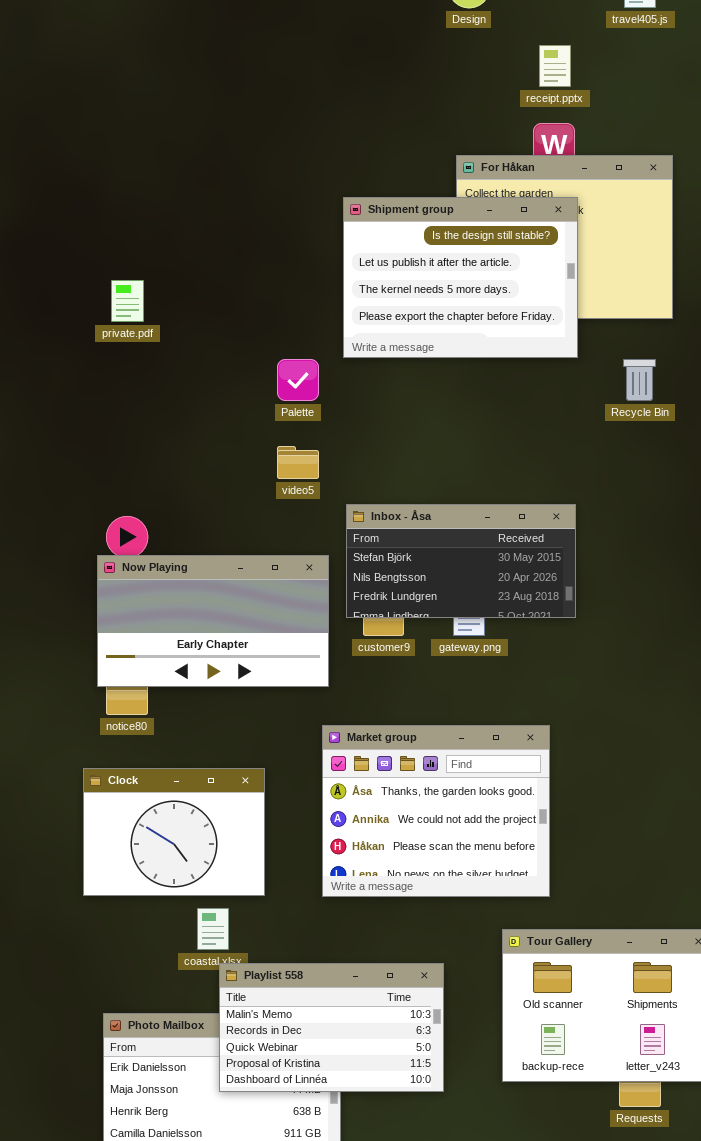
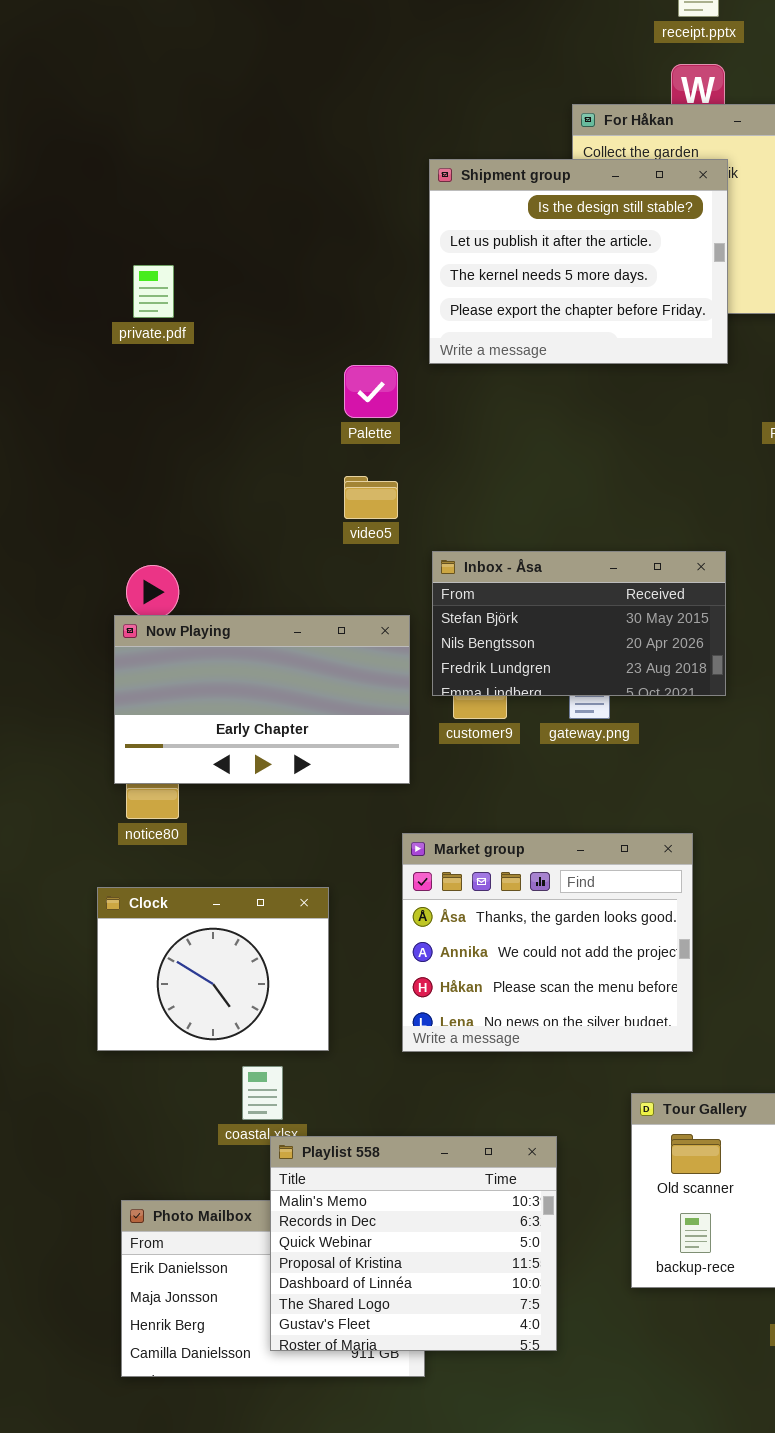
Playlist 558: [219,963,444,1092] -> [270,1136,557,1351], resized

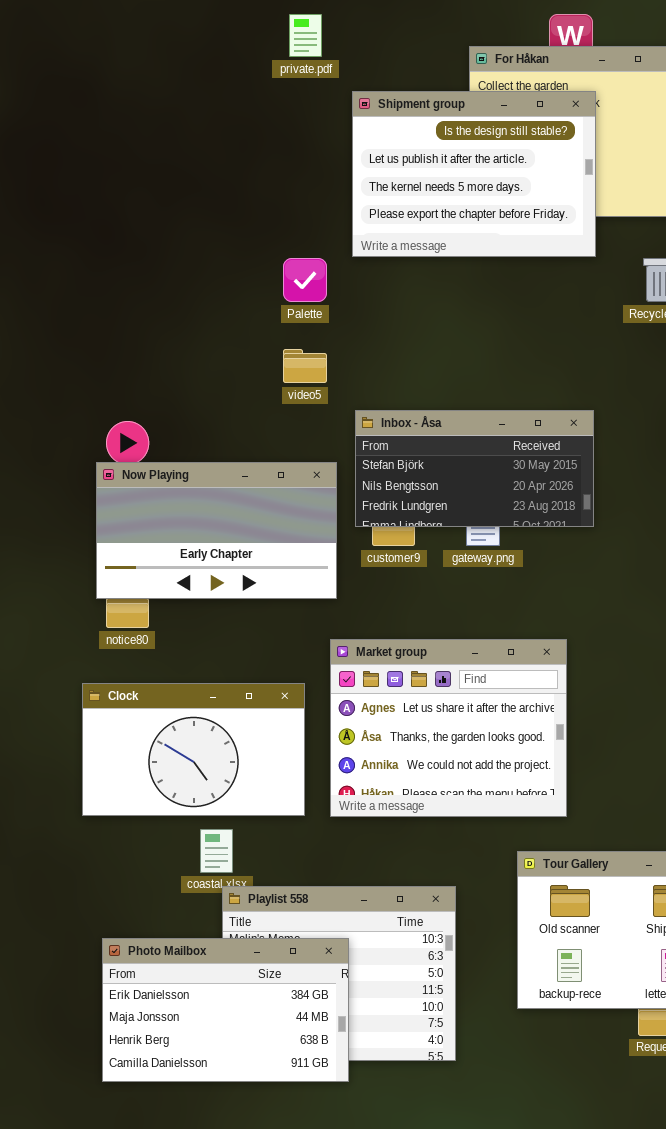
private.pdf: [133,265,174,318] -> [289,14,322,57], moved
Market group: [402,833,693,1052] -> [330,639,567,817], scrolled up 1 row
Clock: [97,887,329,1051] -> [82,683,305,816], resized
Photo Mailbox: [121,1200,425,1377] -> [102,938,349,1082], raised

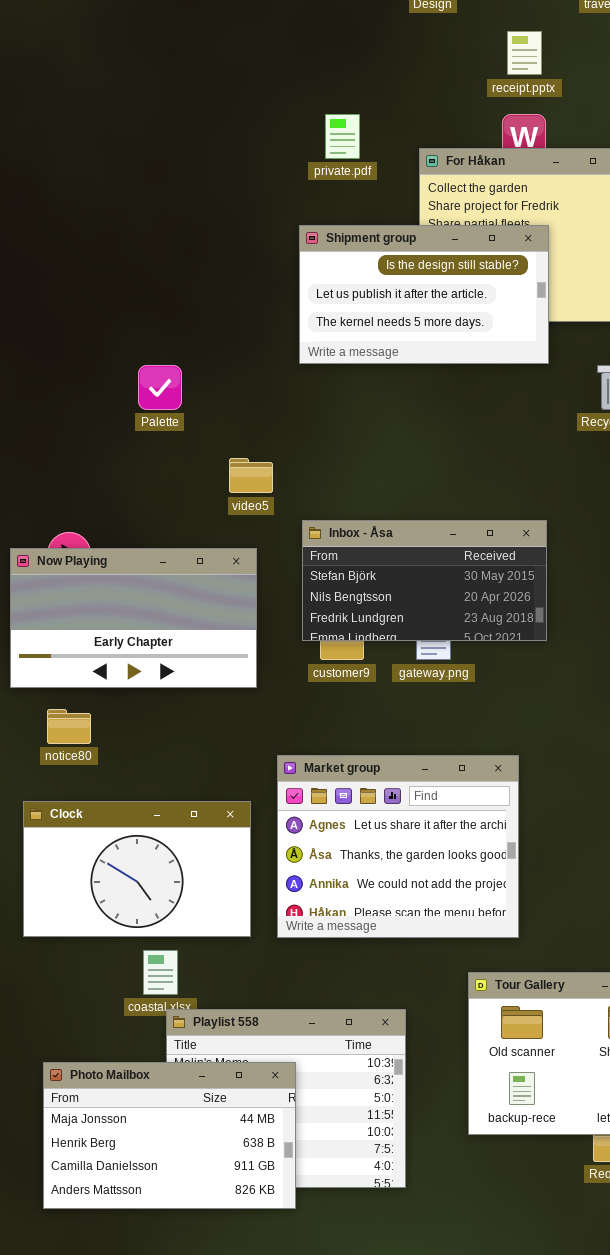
private.pdf: [289,14,322,57] -> [325,114,360,159], moved
Shipment group: [352,91,596,257] -> [299,225,549,364], resized
Palette: [283,258,327,302] -> [138,365,182,410], moved
Now Playing: [96,462,337,599] -> [10,548,257,688], moved
Photo Mailbox: [102,938,349,1082] -> [43,1062,296,1209], scrolled down 1 row

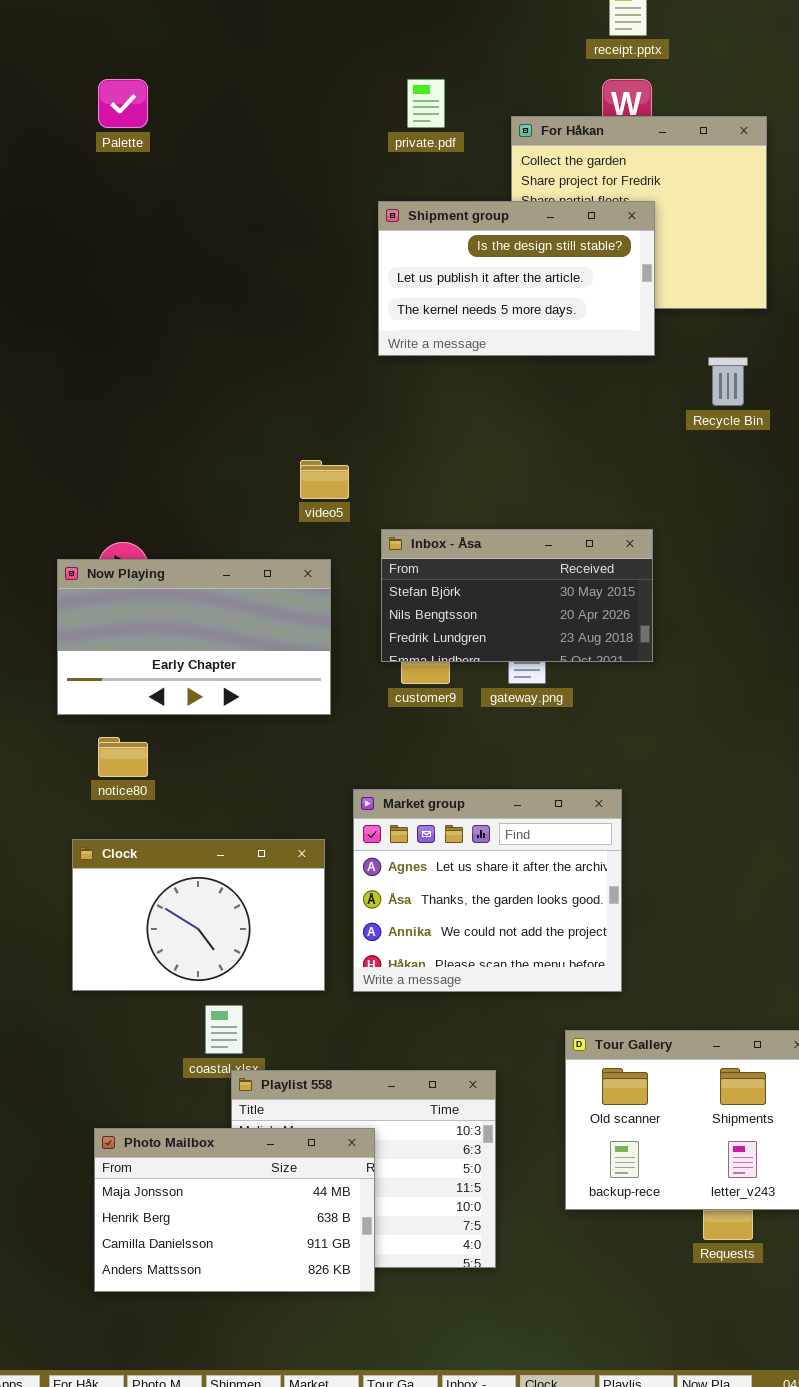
Palette: [138,365,182,410] -> [98,79,148,128], moved

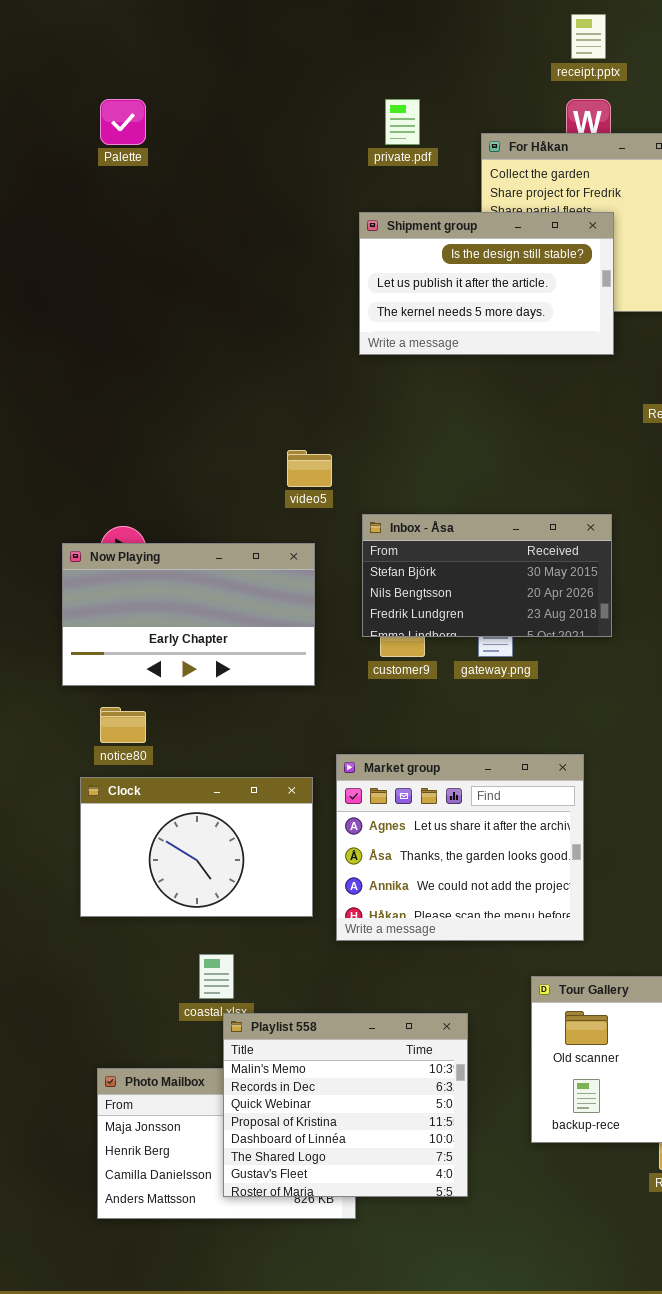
Clock: [72,839,325,991] -> [80,777,313,917], moved
Playlist 558: [231,1070,496,1268] -> [223,1013,468,1197], raised

